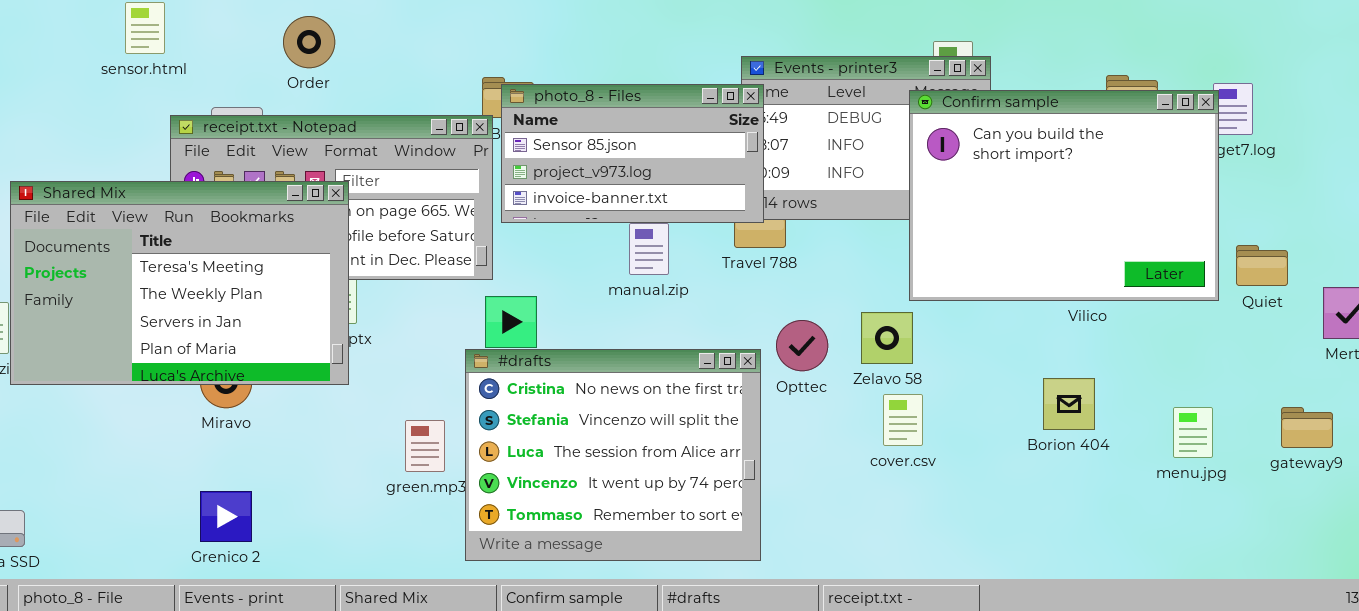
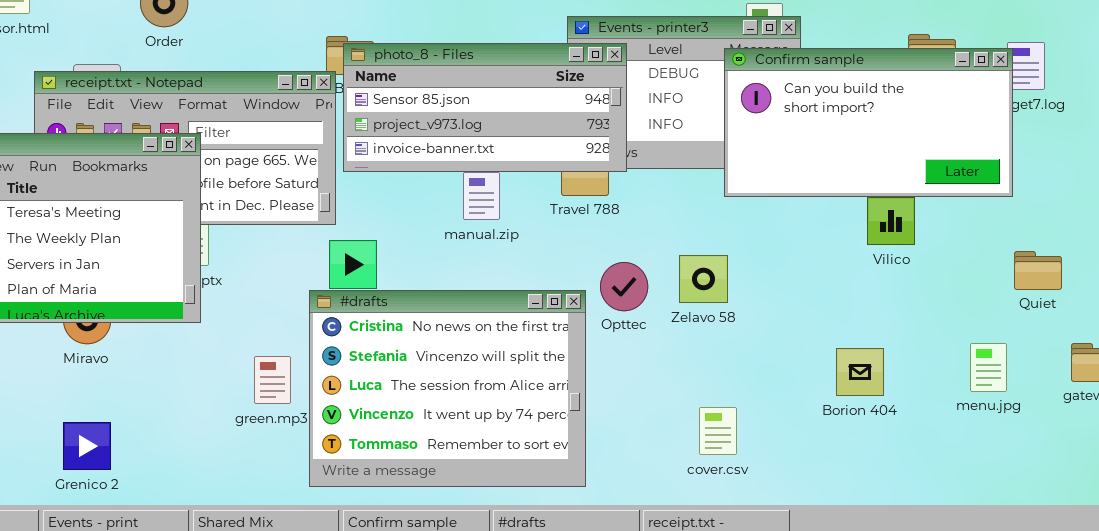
photo_8 - Files: [501,84,764,223] -> [343,43,627,172], resized
Confirm sample: [909,90,1219,301] -> [724,48,1013,197], resized
Quiet: [1236,245,1288,286] -> [1014,251,1062,290], moved
Borion 404: [1043,378,1095,430] -> [836,348,884,396], moved
cover.csv: [883,394,923,446] -> [699,407,737,455], moved

